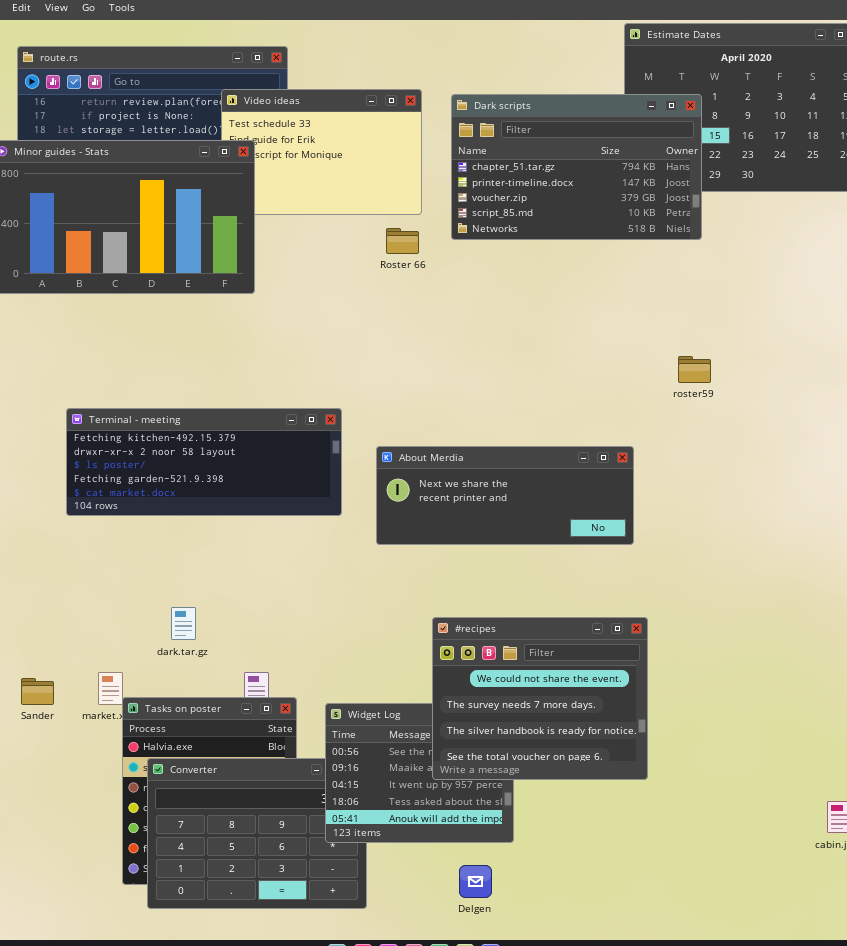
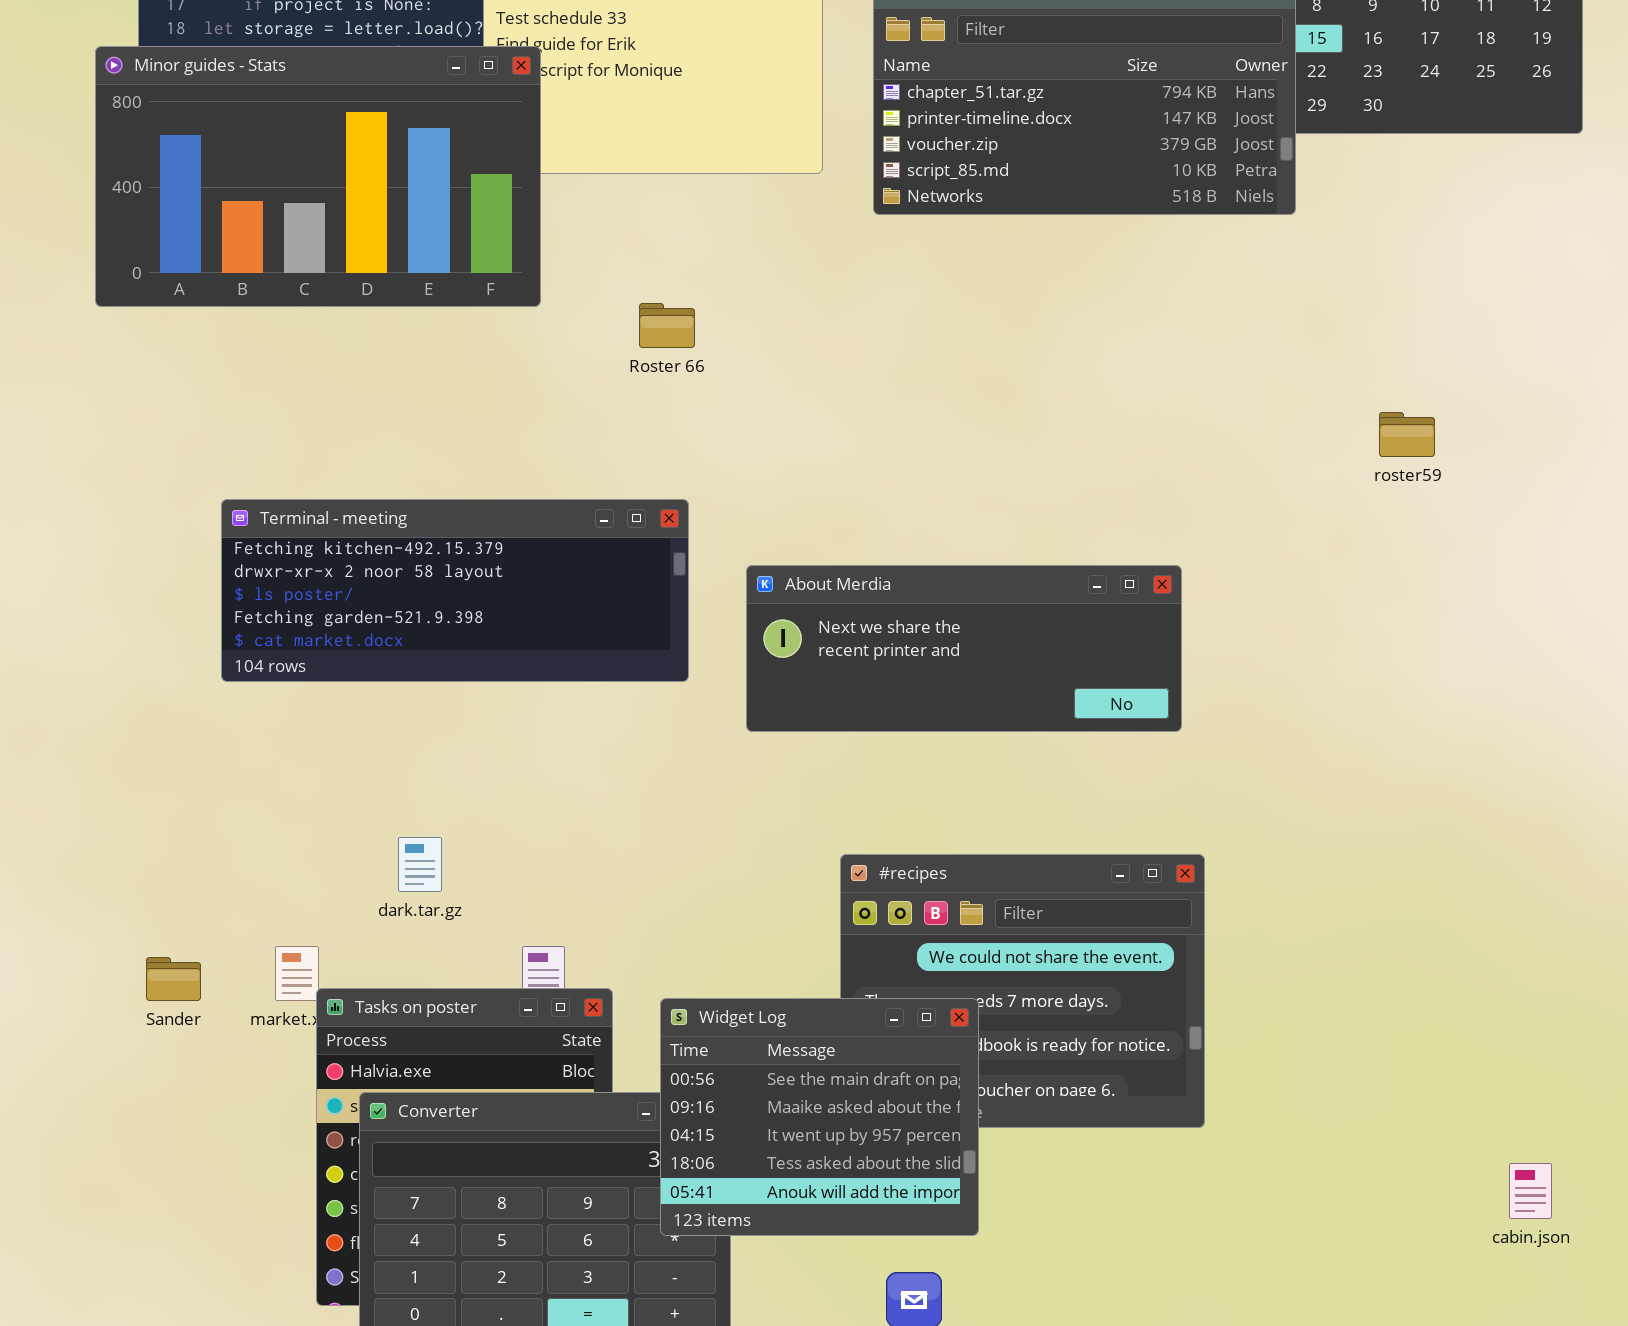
Roster 66: [386,228,419,254] -> [639,303,695,348], moved
roster59: [678,356,711,383] -> [1379,412,1435,457], moved
Widget Log: [325,703,514,843] -> [660,998,979,1236], raised

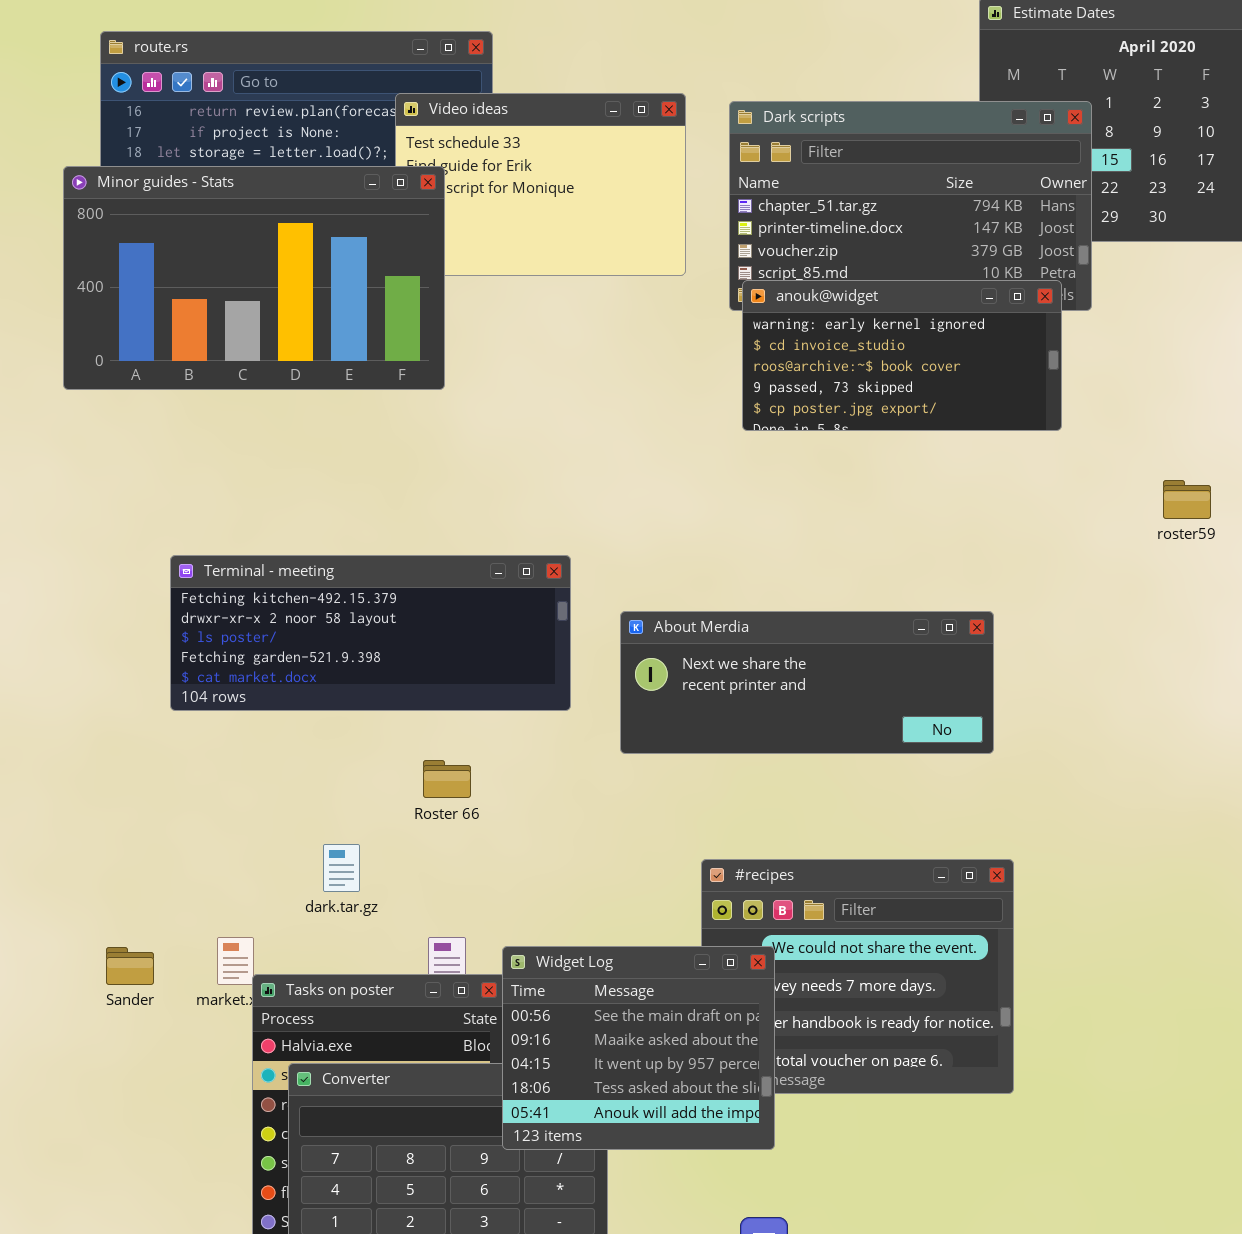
anouk@widget: none -> [742,280,1062,431], opened
Roster 66: [639,303,695,348] -> [423,760,471,798], moved
Widget Log: [660,998,979,1236] -> [502,946,775,1150], moved

